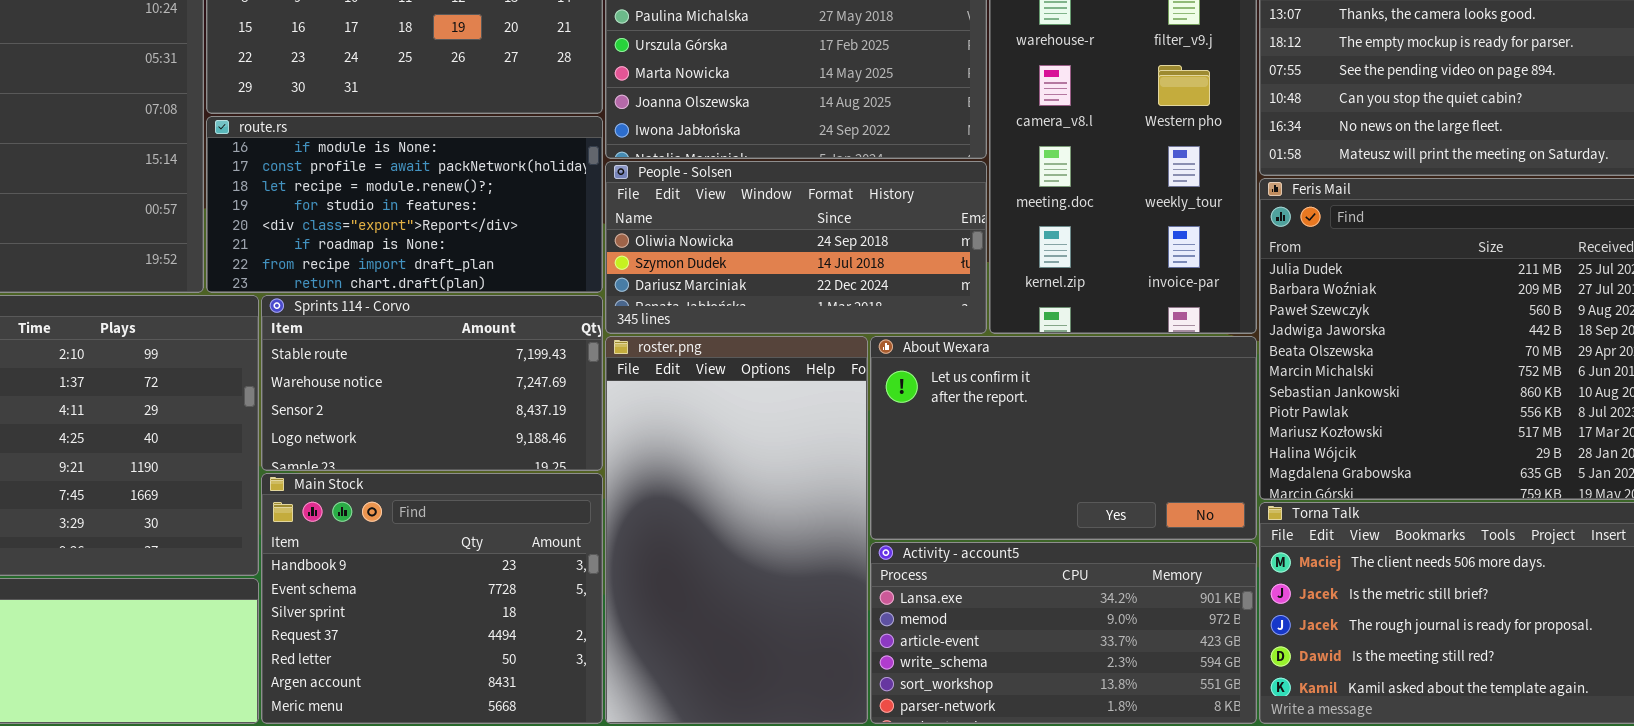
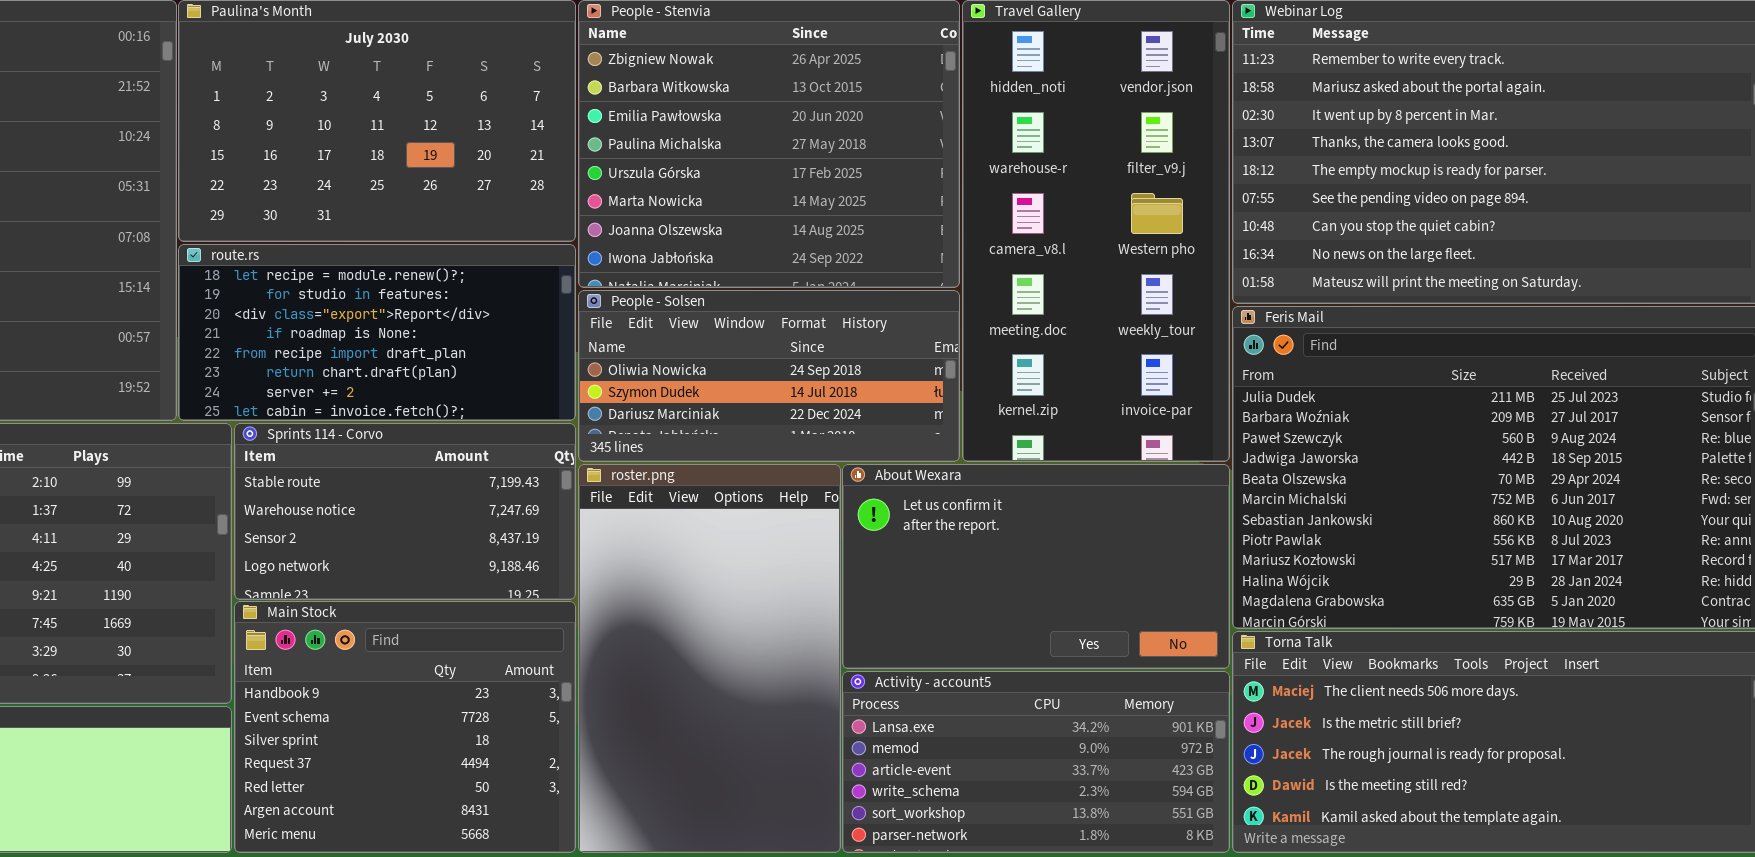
route.rs: [206,116,603,293] -> [178,244,576,421], scrolled down 2 rows

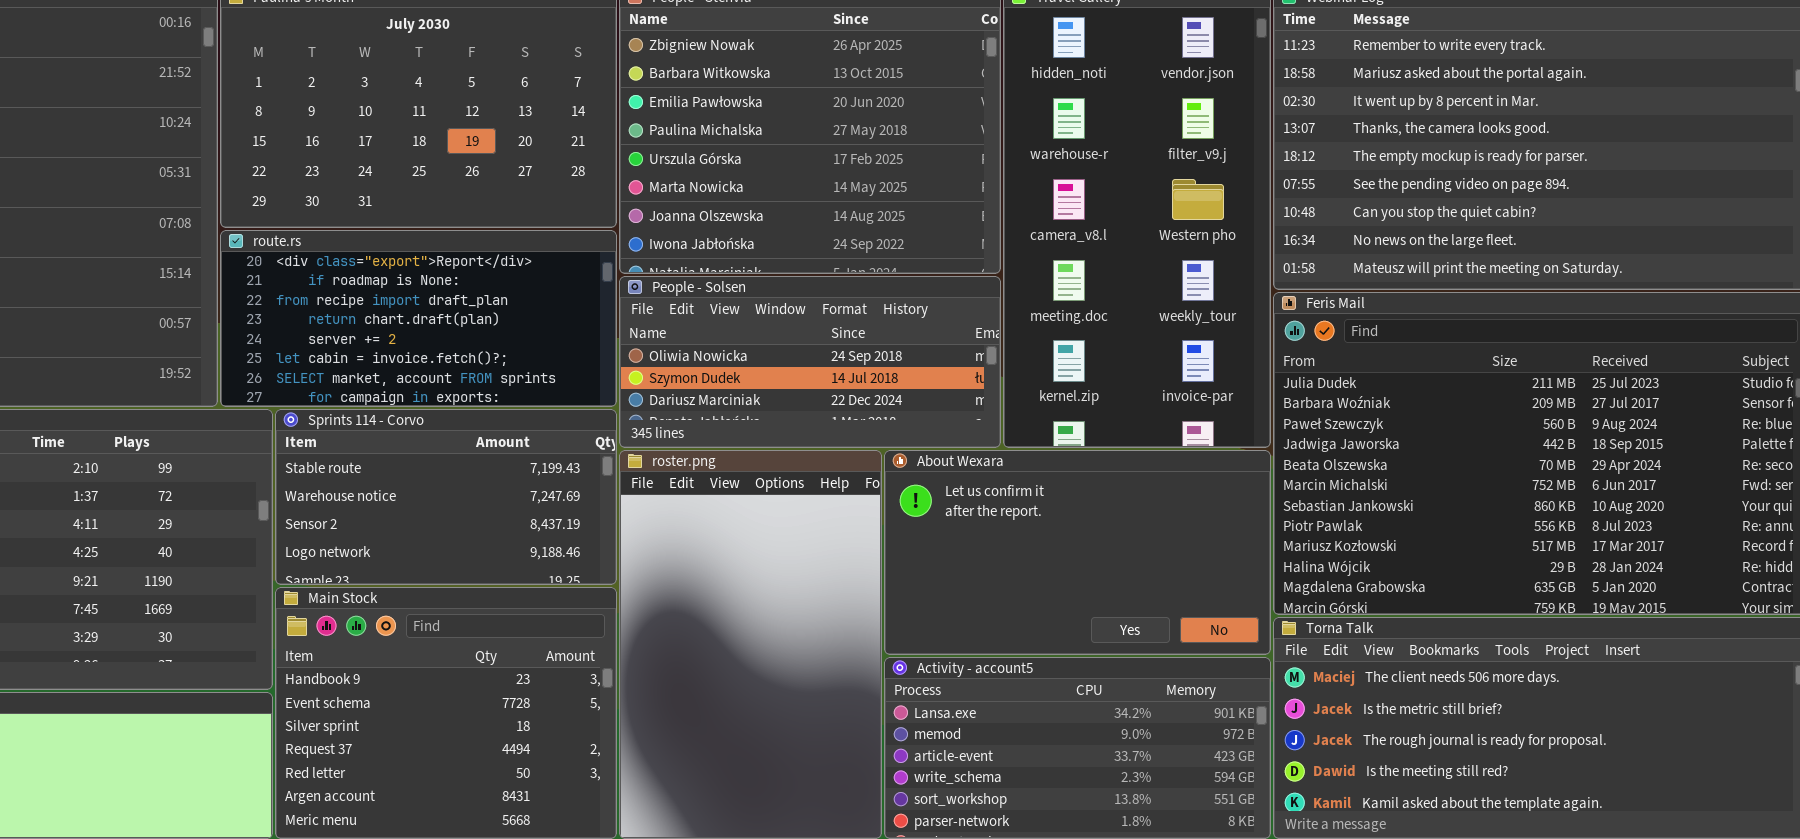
route.rs: [178,244,576,421] -> [220,230,617,407], scrolled down 2 rows

